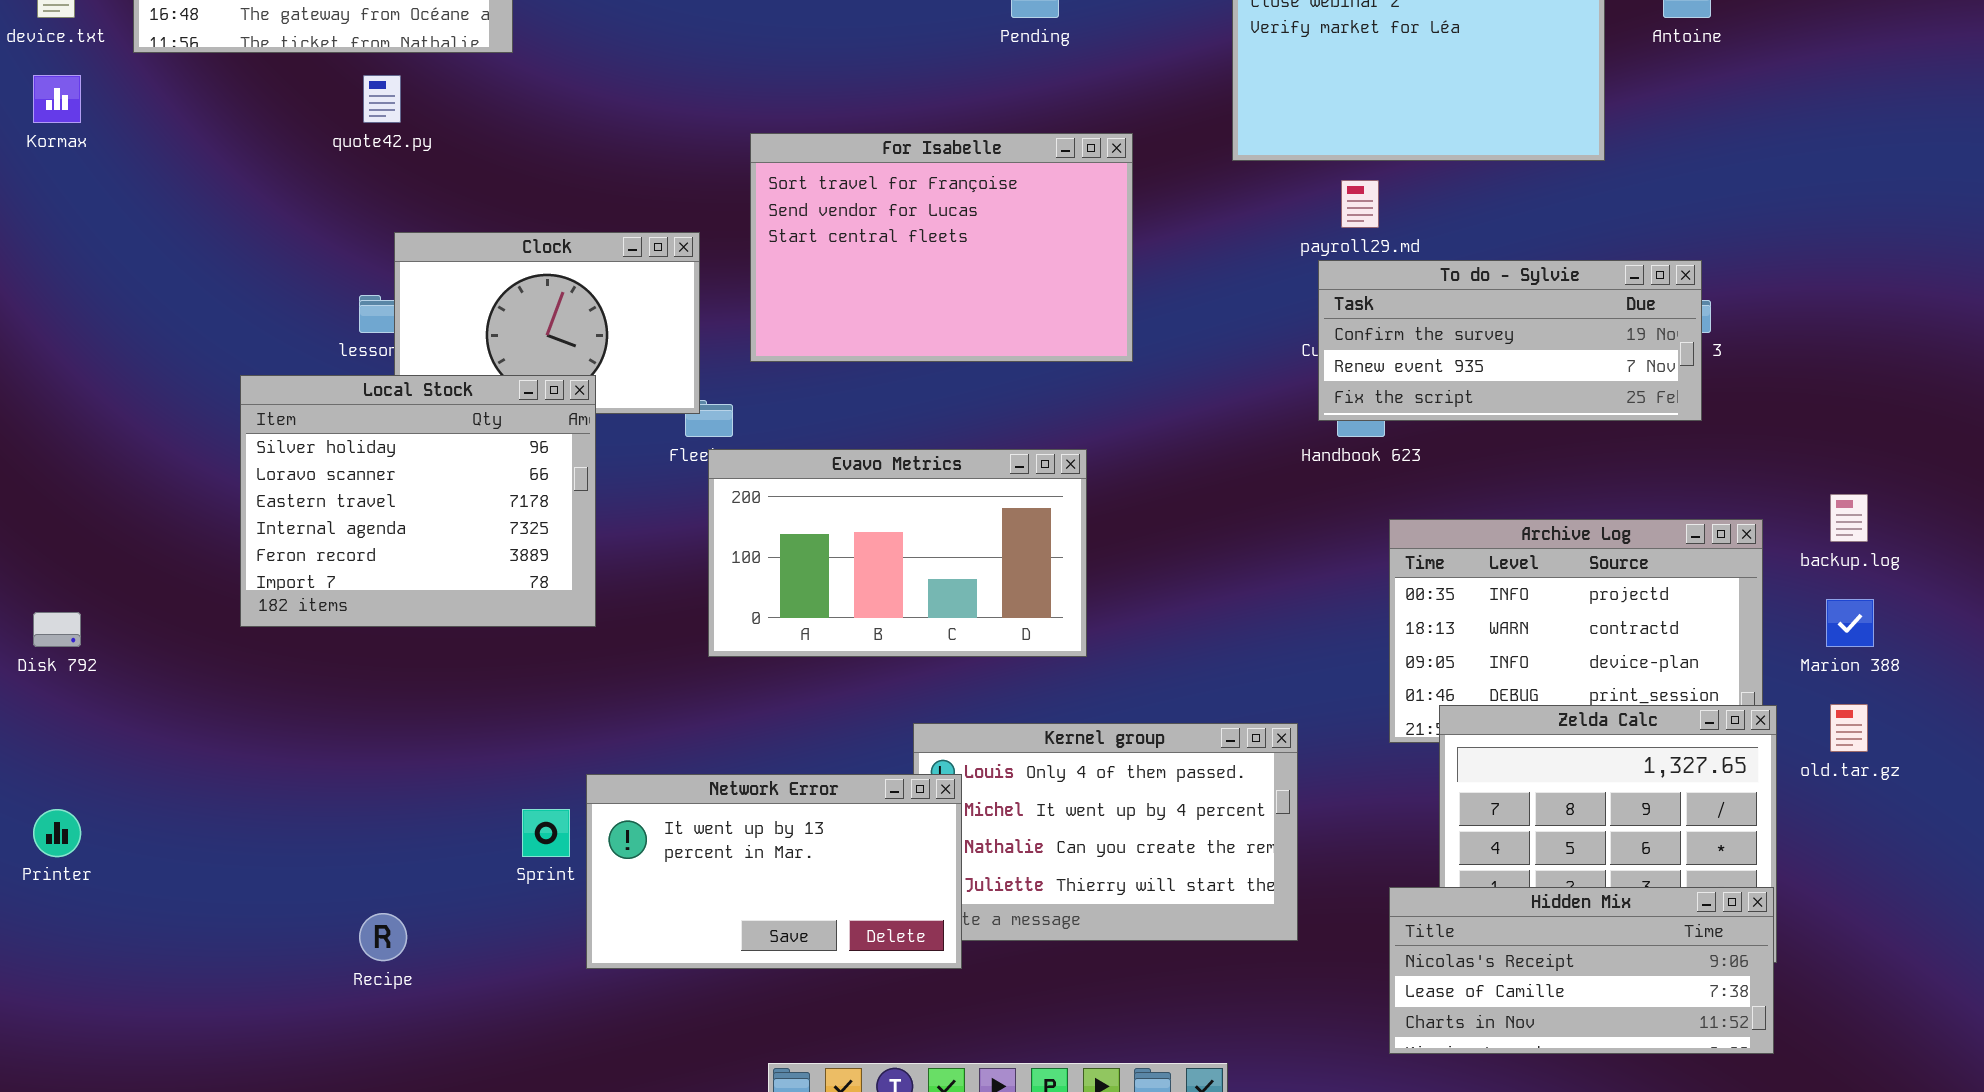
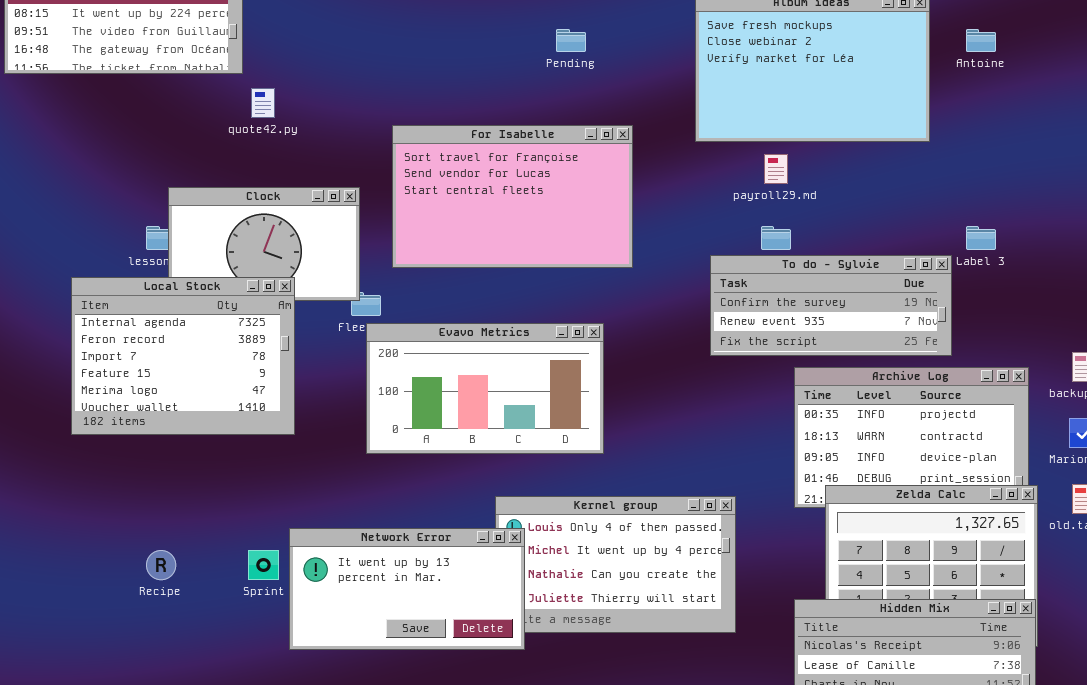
quote42.py: [363,75,401,123] -> [251,88,275,118], moved
To do - Sylvie: [1318,260,1702,421] -> [710,255,952,356], moved
Local Stock: [240,375,596,627] -> [71,277,295,435], scrolled down 3 rows
Recipe: [359,913,407,961] -> [146,550,176,580], moved

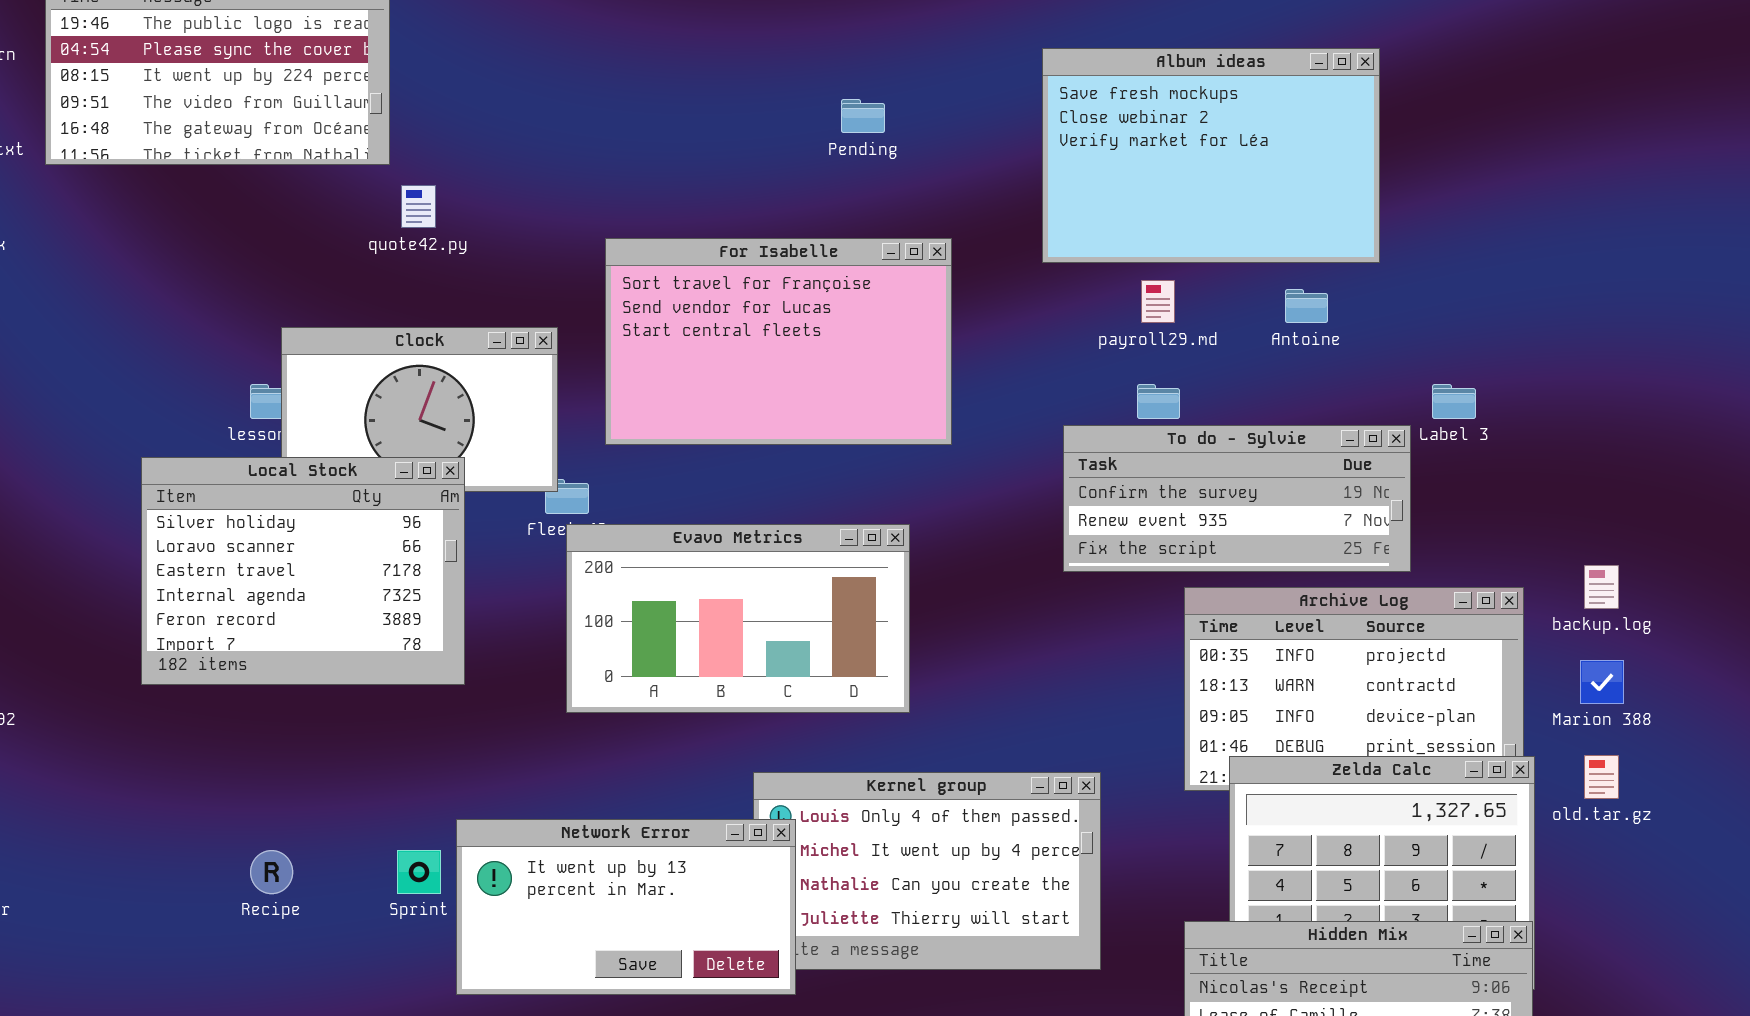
Antoine: [966,29,996,52] -> [1285,289,1328,323], moved
Local Stock: [71,277,295,435] -> [141,457,465,685], scrolled up 3 rows

